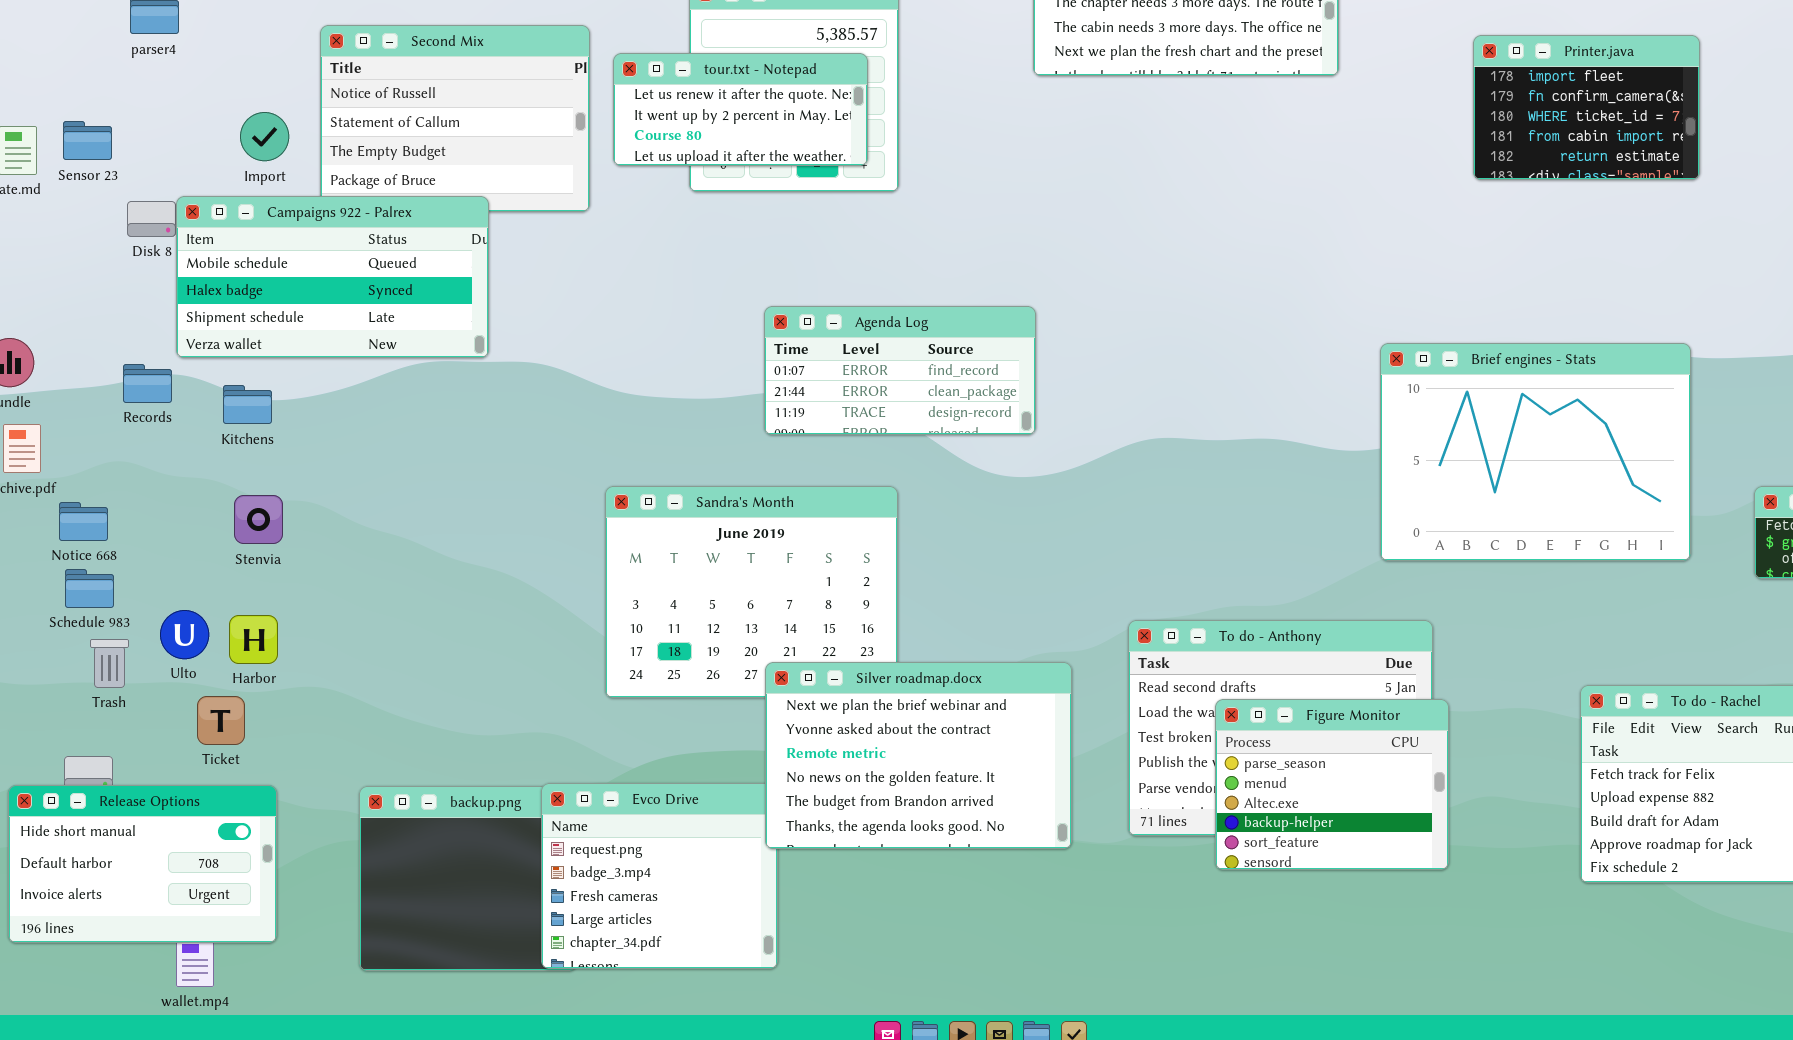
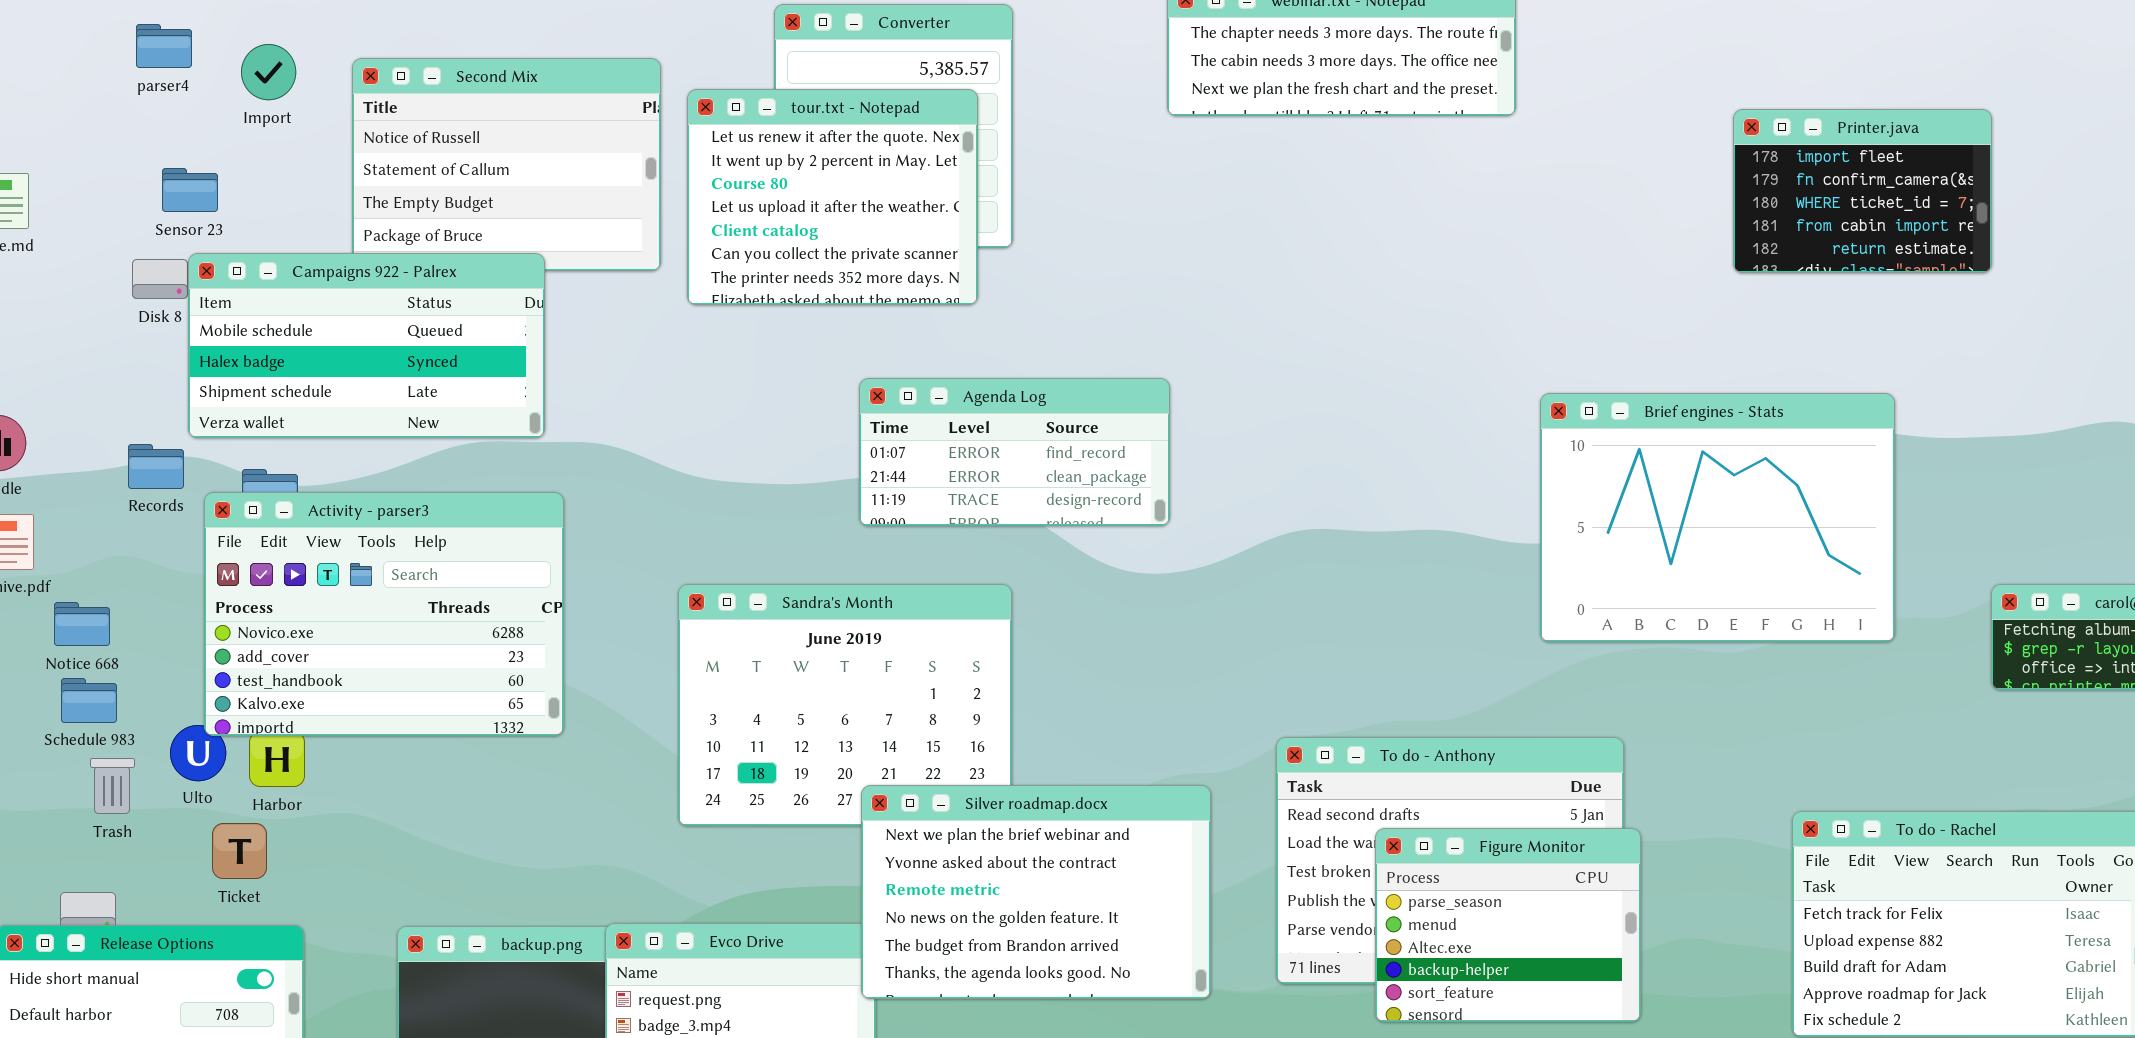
Printer.java: [1473,35,1700,180] -> [1733,109,1992,273], moved
tour.txt - Notepad: [613,53,868,166] -> [687,89,978,305], resized
Import: [240,112,289,161] -> [241,44,296,100], moved
Sensor 23: [63,121,112,160] -> [162,168,218,212], moved
Brief engines - Stats: [1380,343,1691,561] -> [1540,393,1895,642], moved
Activity - parser3: none -> [204,492,564,736], opened

